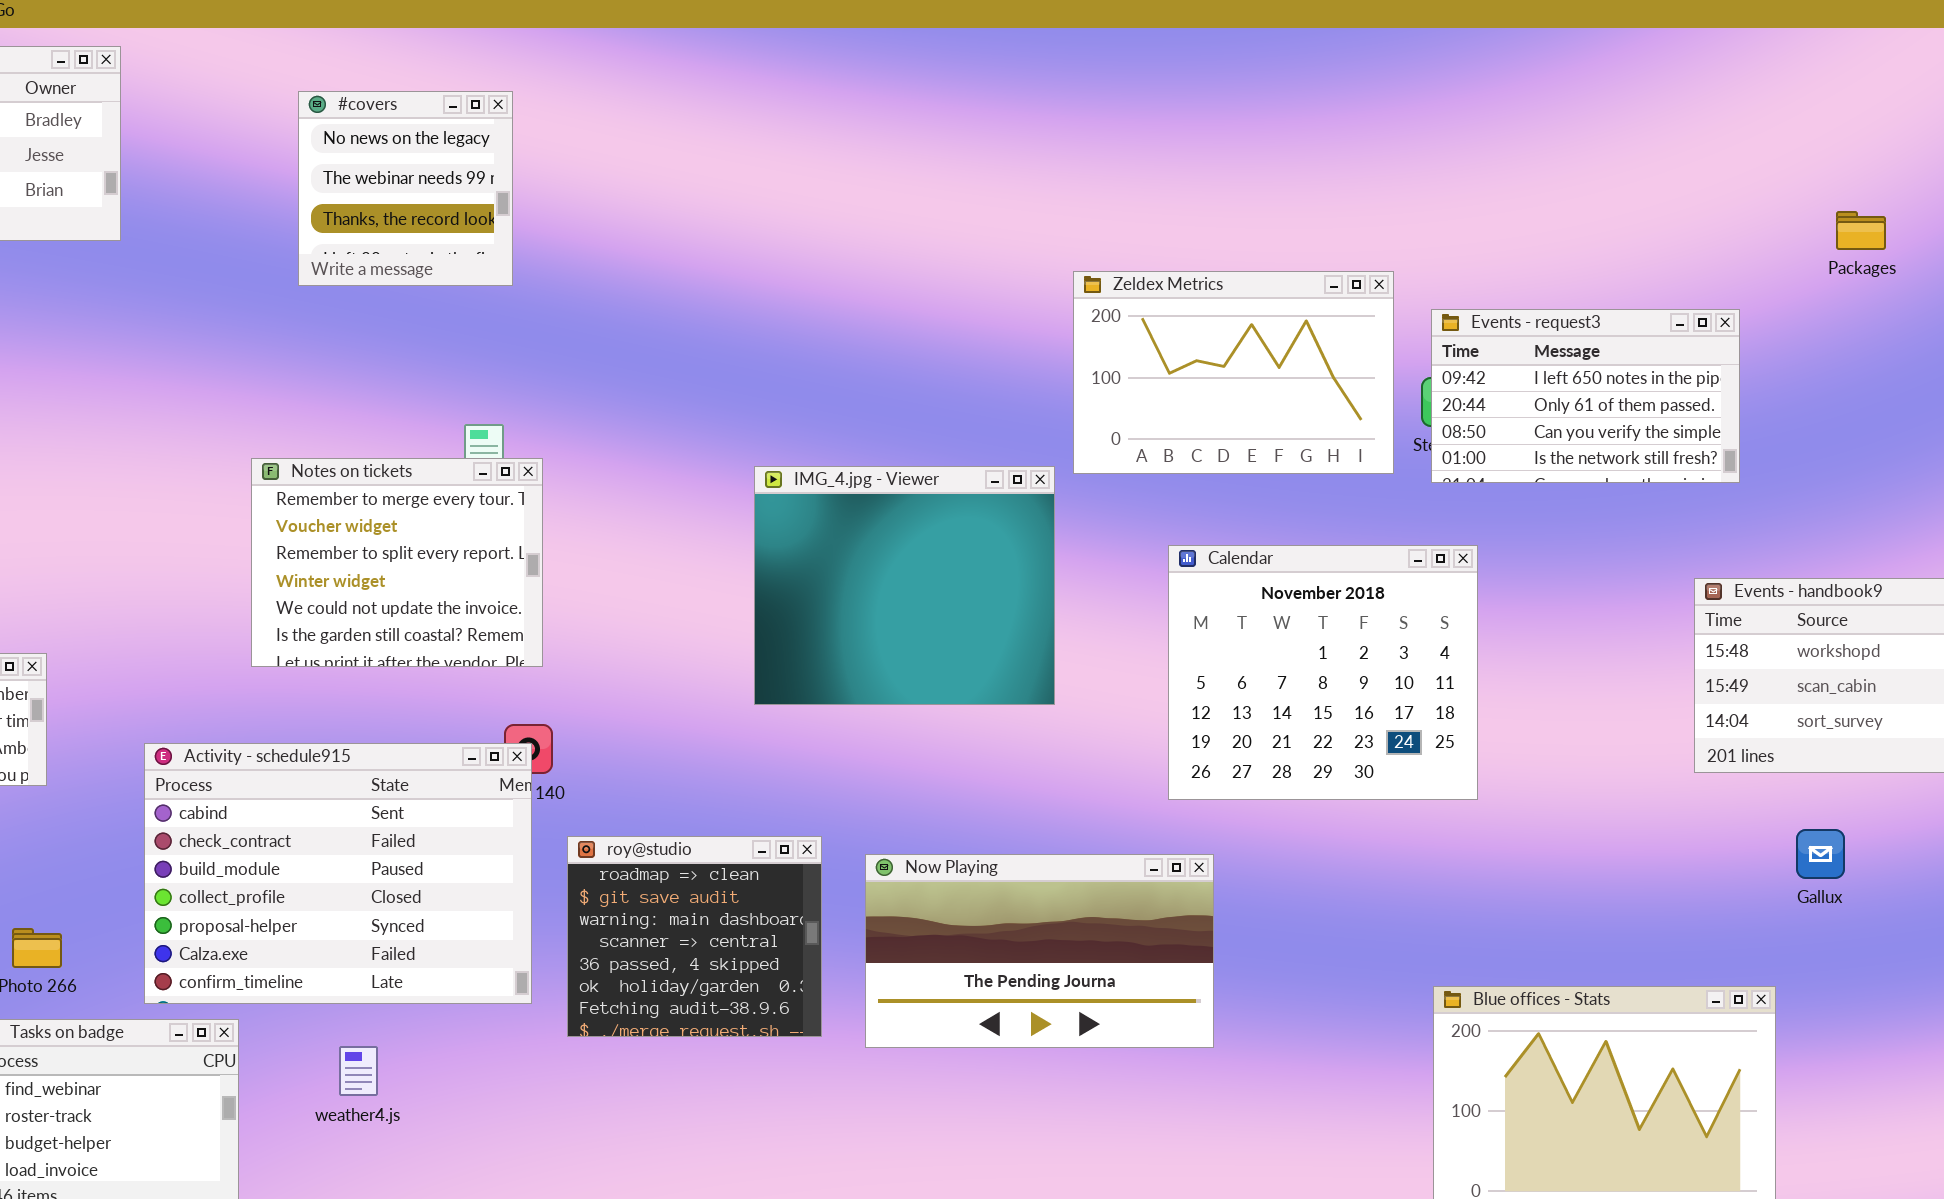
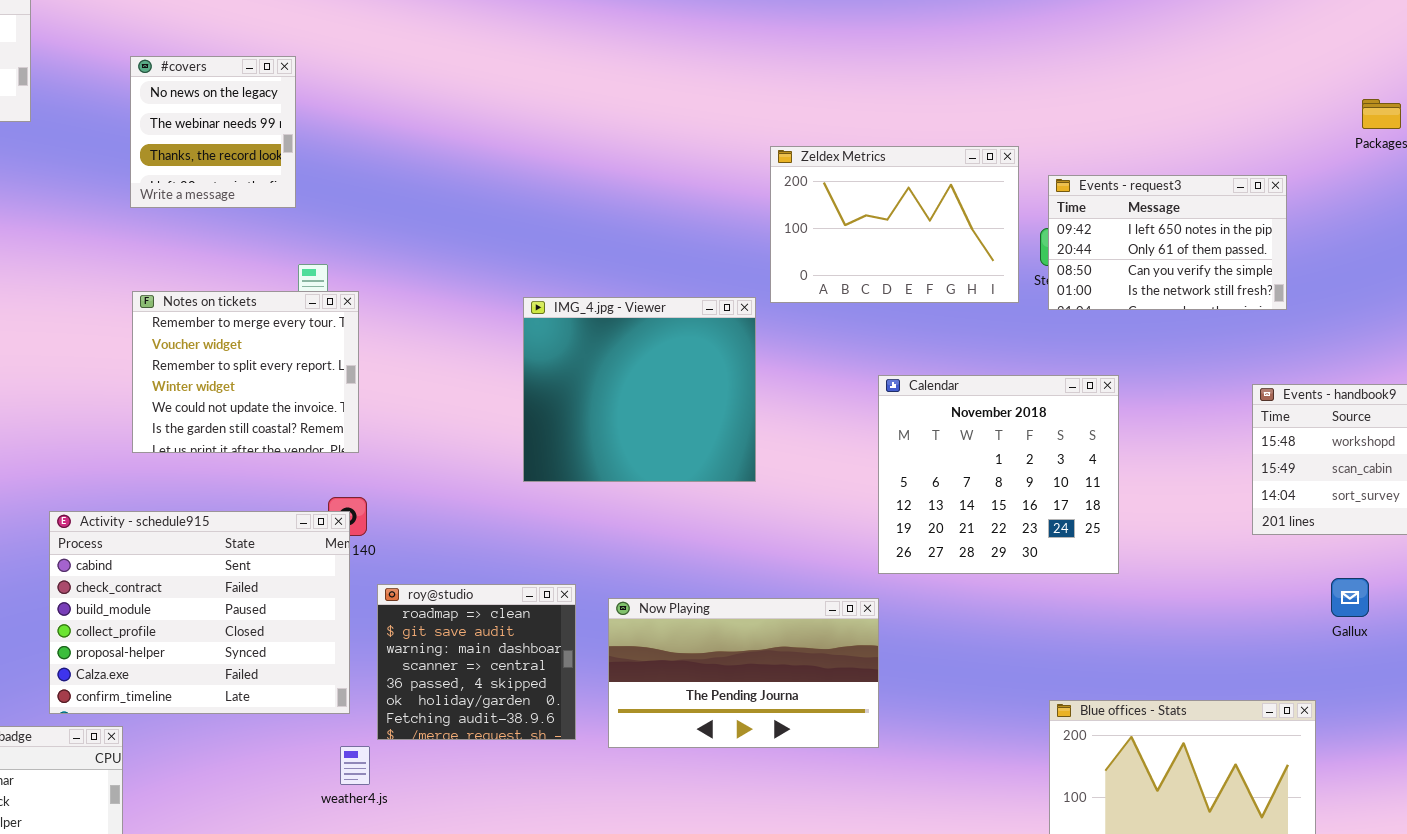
#covers: [298,91,513,286] -> [130,56,296,208], moved
Calendar: [1168,545,1478,800] -> [878,375,1119,574], moved
weather4.js: [339,1046,378,1096] -> [340,746,370,785], moved

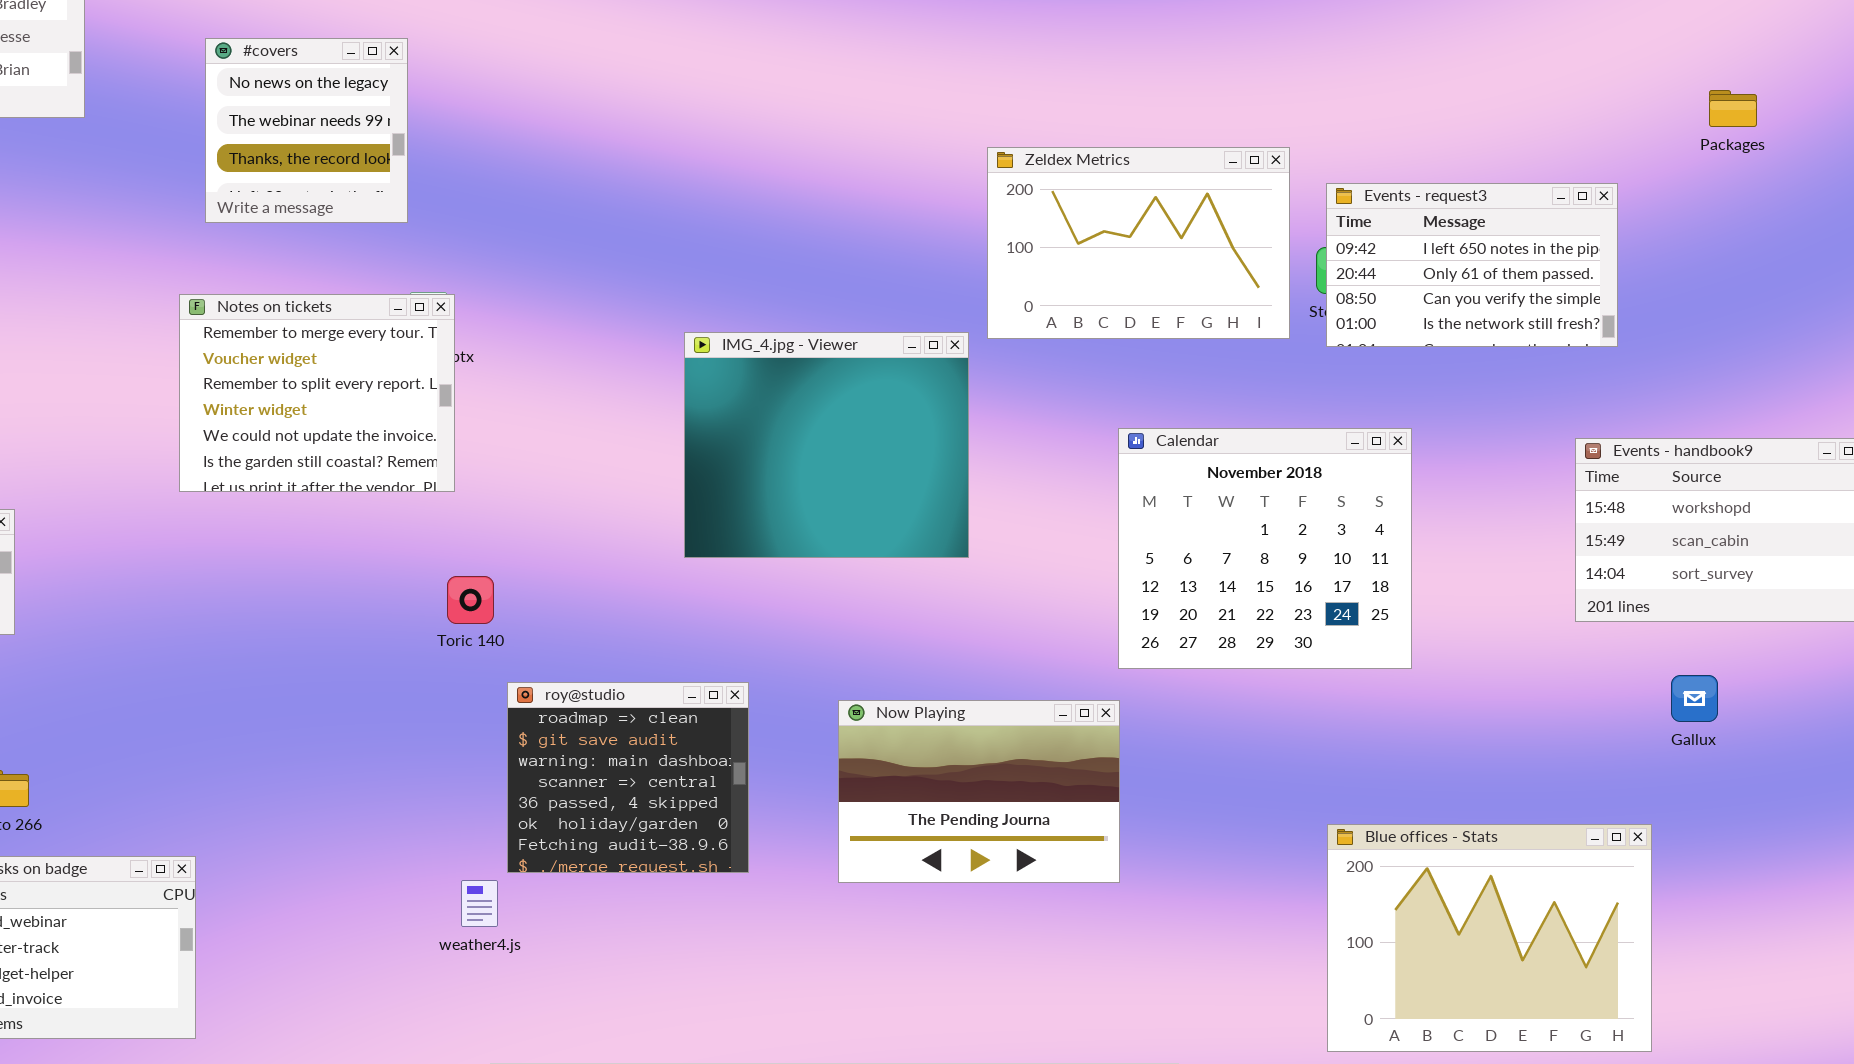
Notes on tickets: [132,291,359,453] -> [179,294,455,492], moved
Activity - schedule915: [49,511,350,714] -> none, closed
Now Playing: [608,598,879,748] -> [838,700,1120,883], resized

